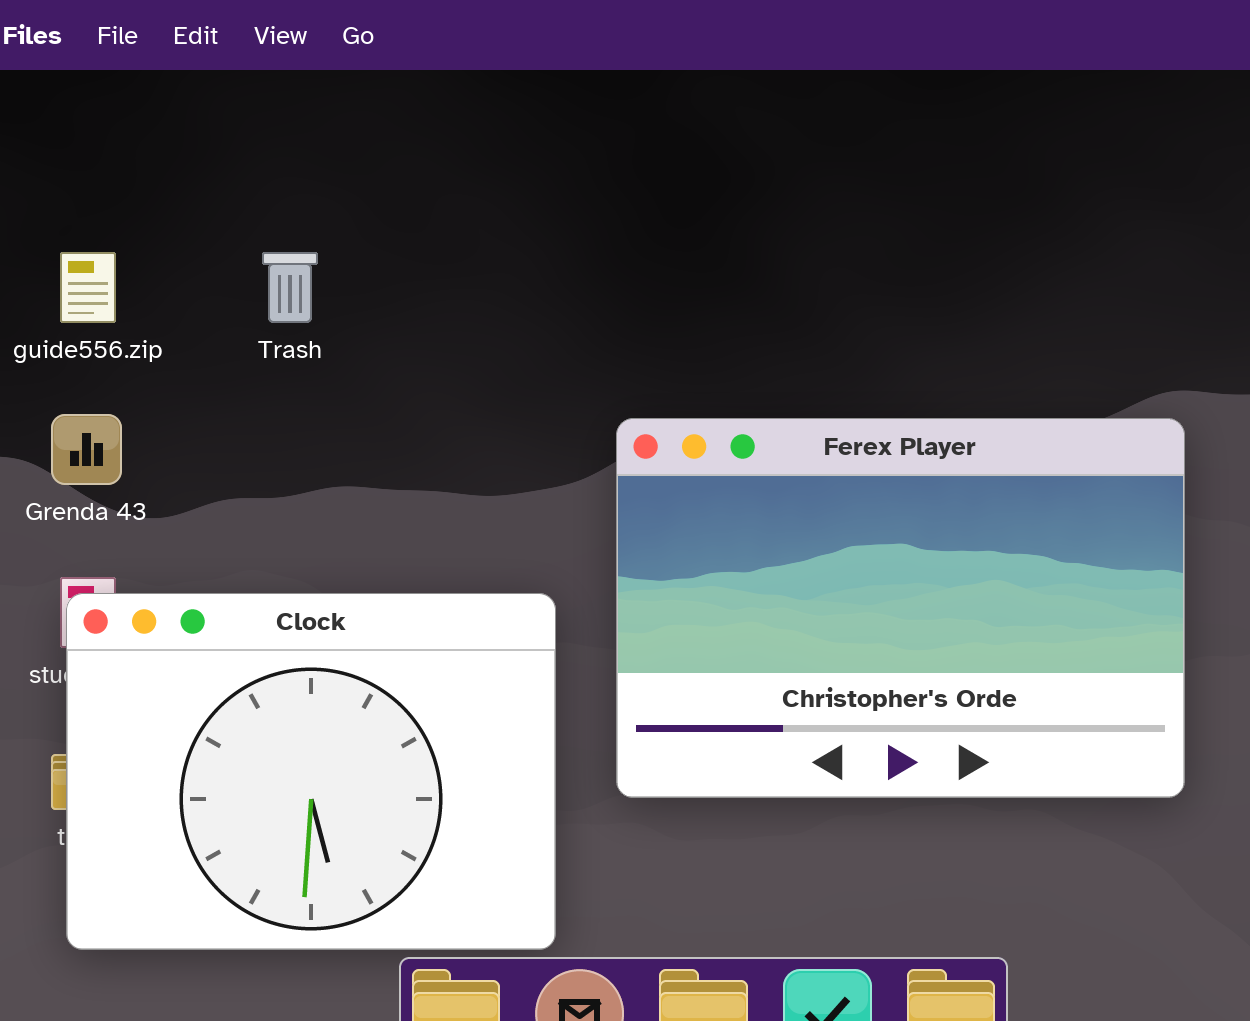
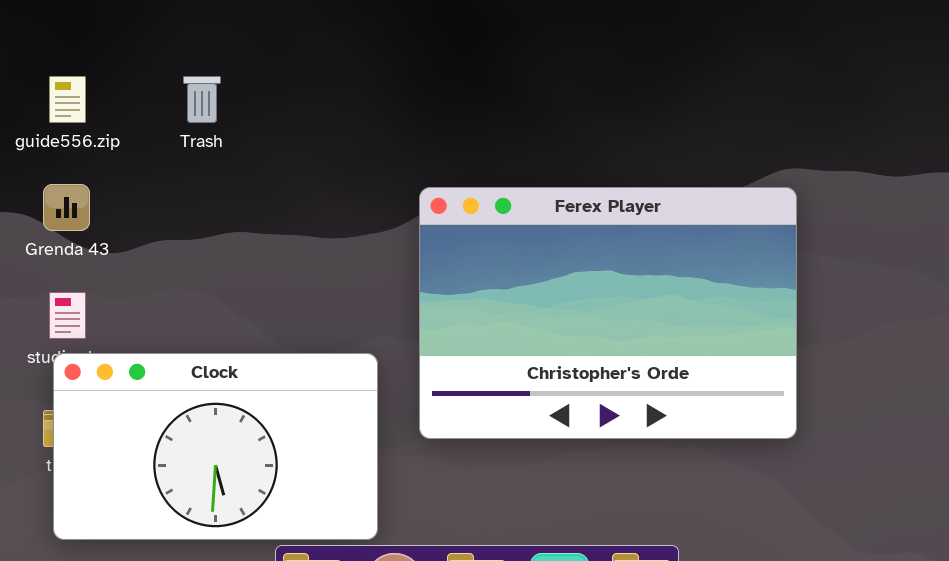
Clock: [66,593,556,950] -> [53,353,378,540], resized

